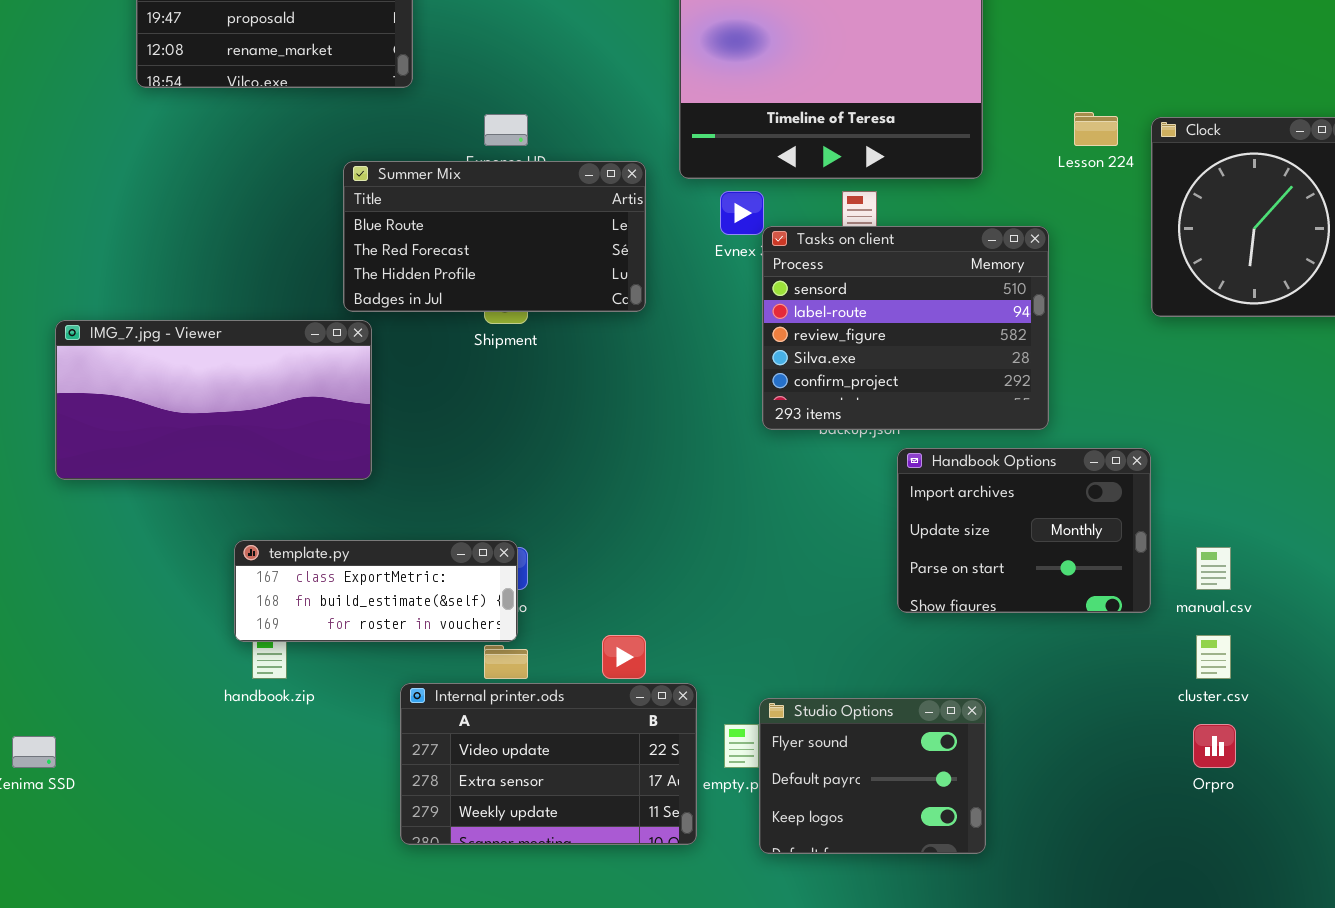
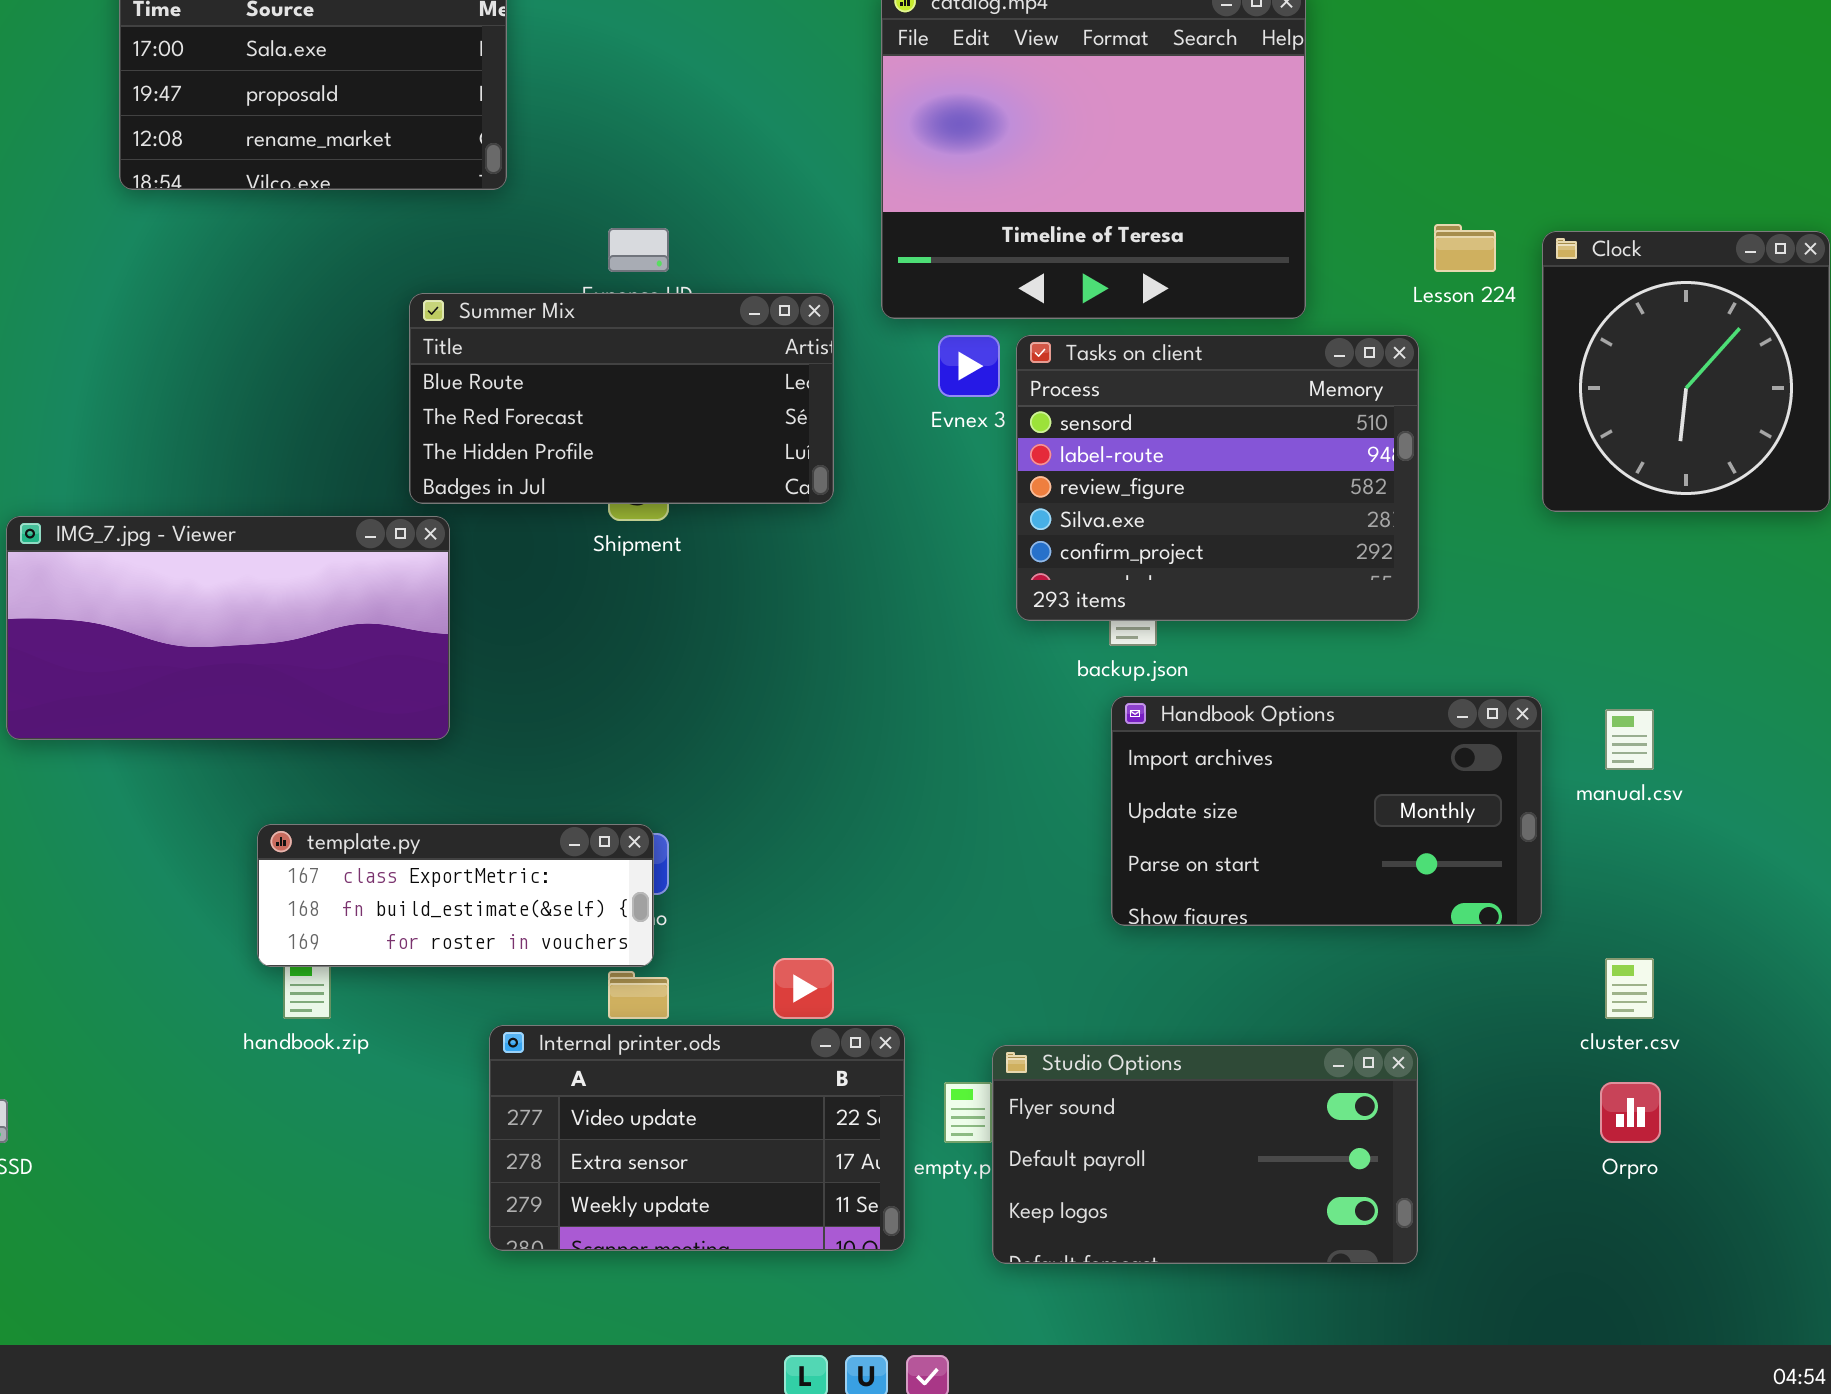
Tasks on client: [762,226,1049,430] -> [1016,335,1419,621], moved
Handbook Options: [897,448,1151,613] -> [1111,696,1542,926], resized
manual.csv: [1196,547,1231,590] -> [1605,709,1654,770], moved
Studio Options: [759,698,986,854] -> [992,1045,1418,1264], resized

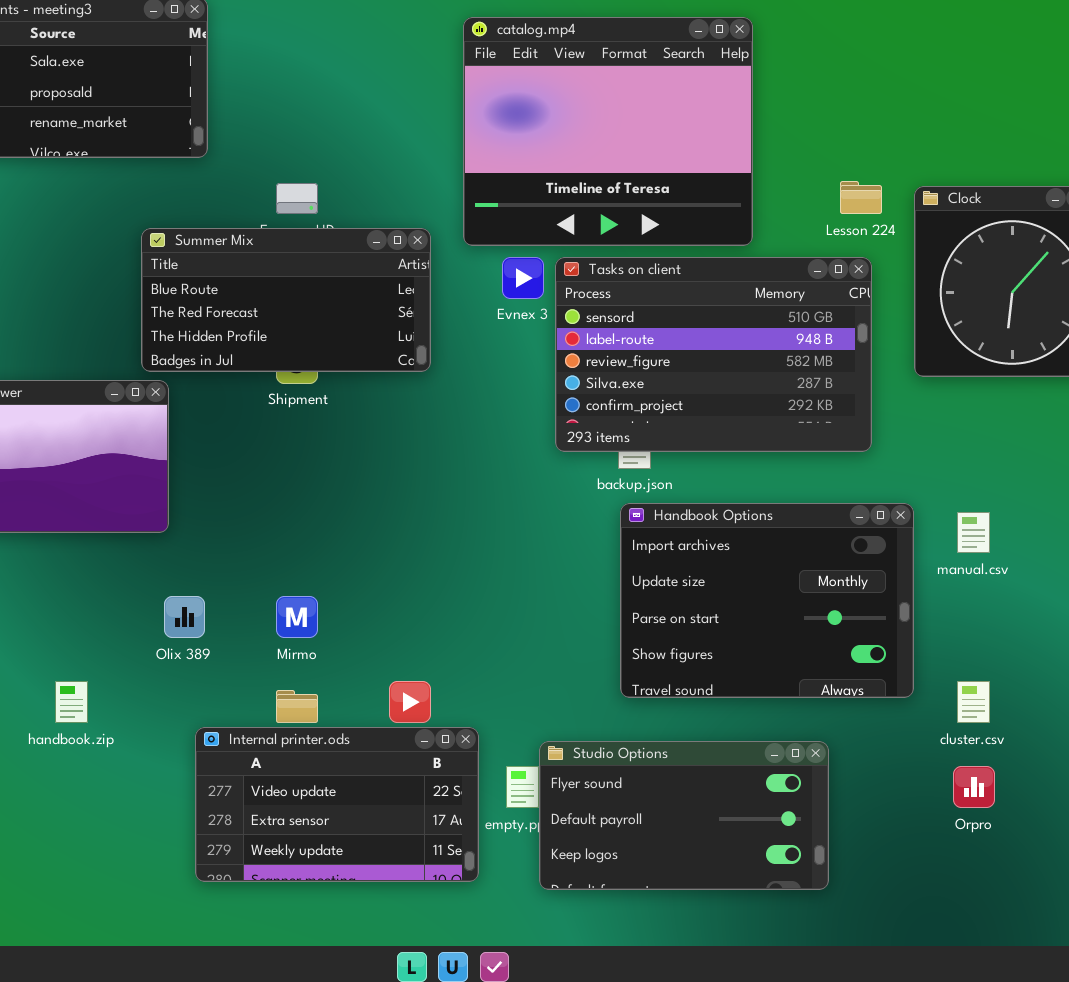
Tasks on client: [1016,335,1419,621] -> [555,257,872,452], resized
Handbook Options: [1111,696,1542,926] -> [620,503,914,698], resized
template.py: [257,824,654,967] -> none, closed

